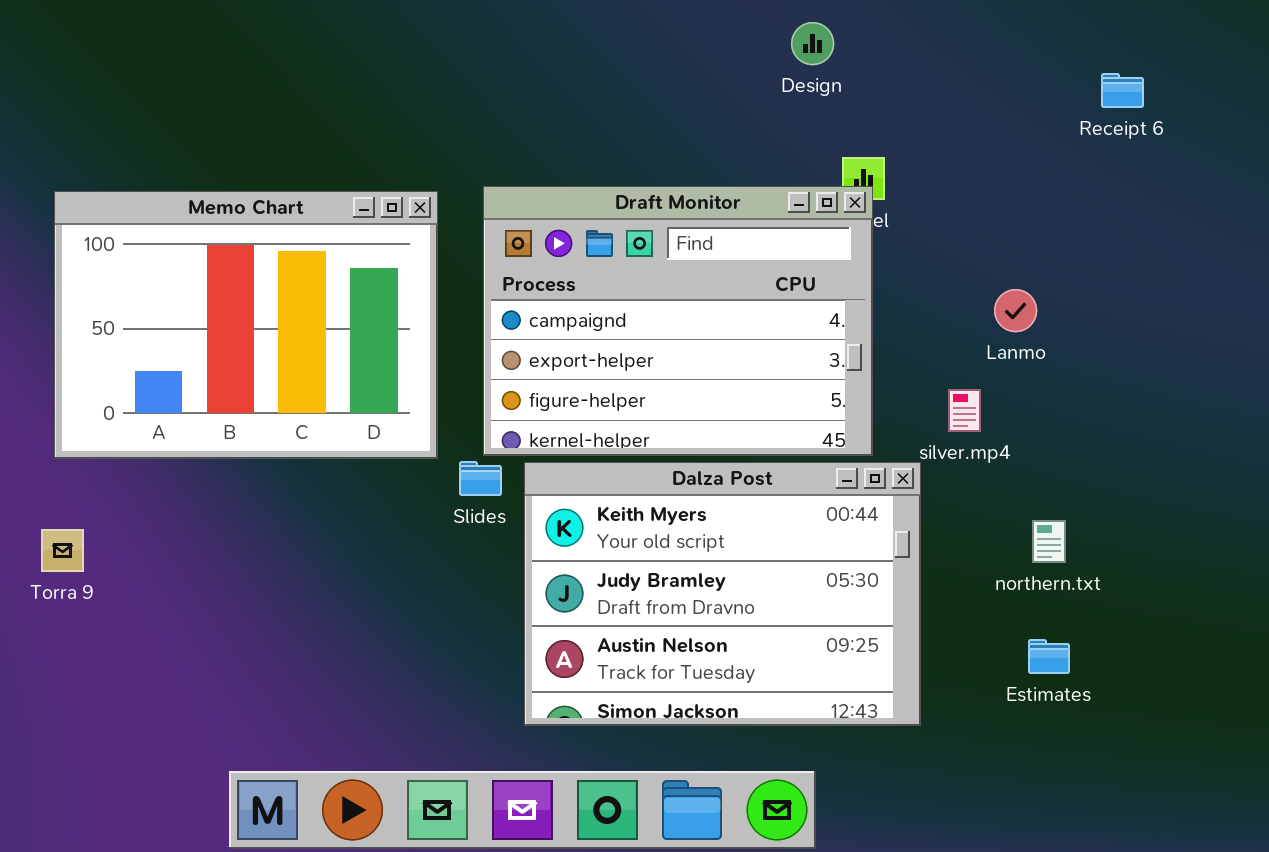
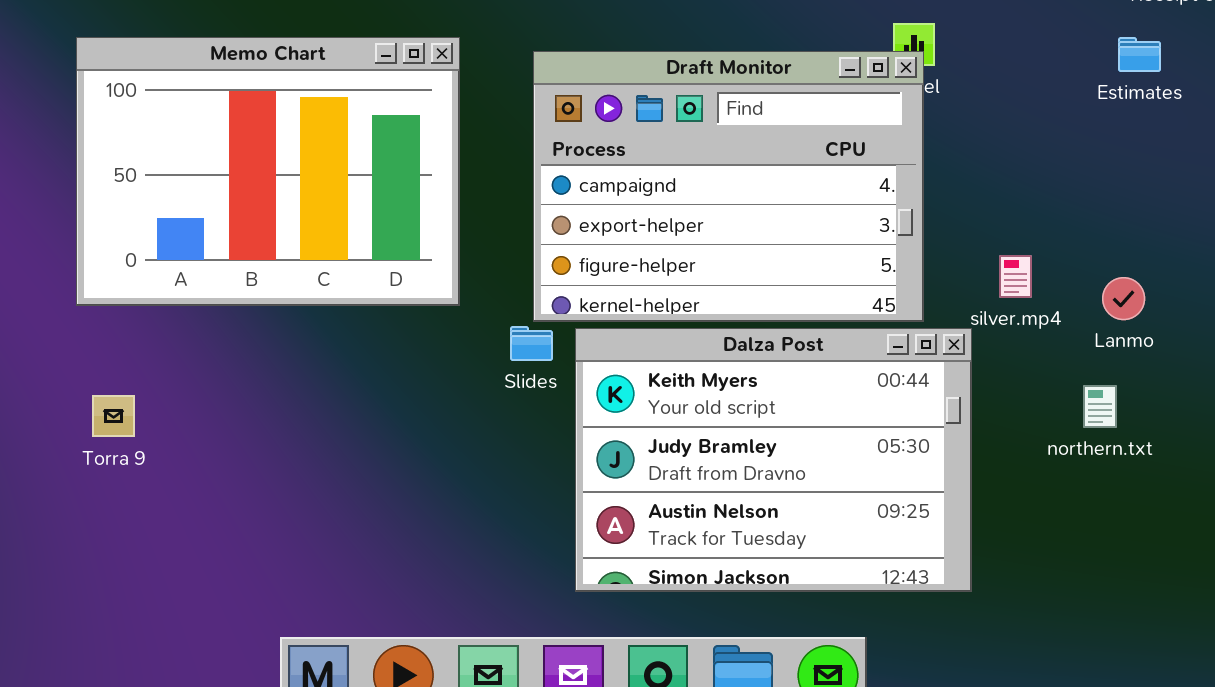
Memo Chart: [54,191,438,459] -> [76,37,460,306], moved
Lanmo: [994,289,1037,332] -> [1102,277,1145,320], moved
Estimates: [1028,639,1070,674] -> [1118,37,1161,72], moved

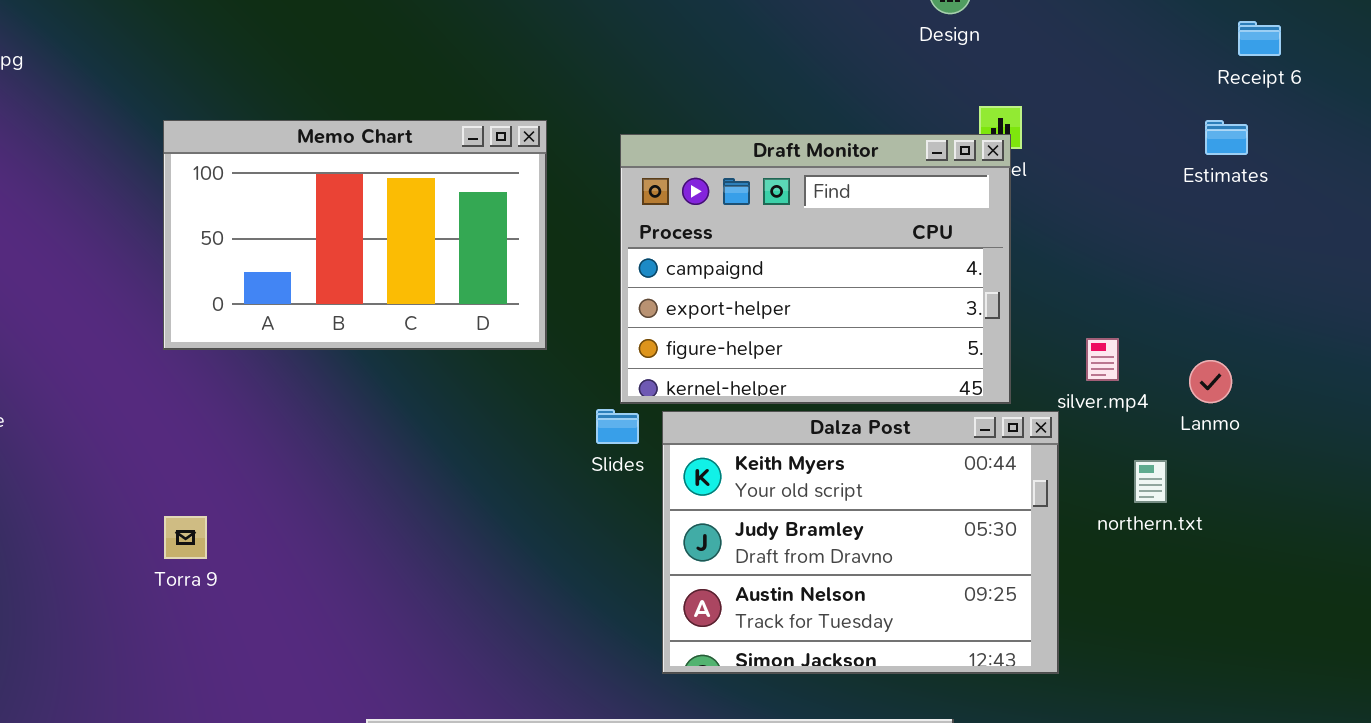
Memo Chart: [76,37,460,306] -> [163,120,547,350], resized
northern.txt: [1083,385,1117,428] -> [1134,460,1167,503], moved
Torra 9: [92,395,135,437] -> [164,516,207,559], moved

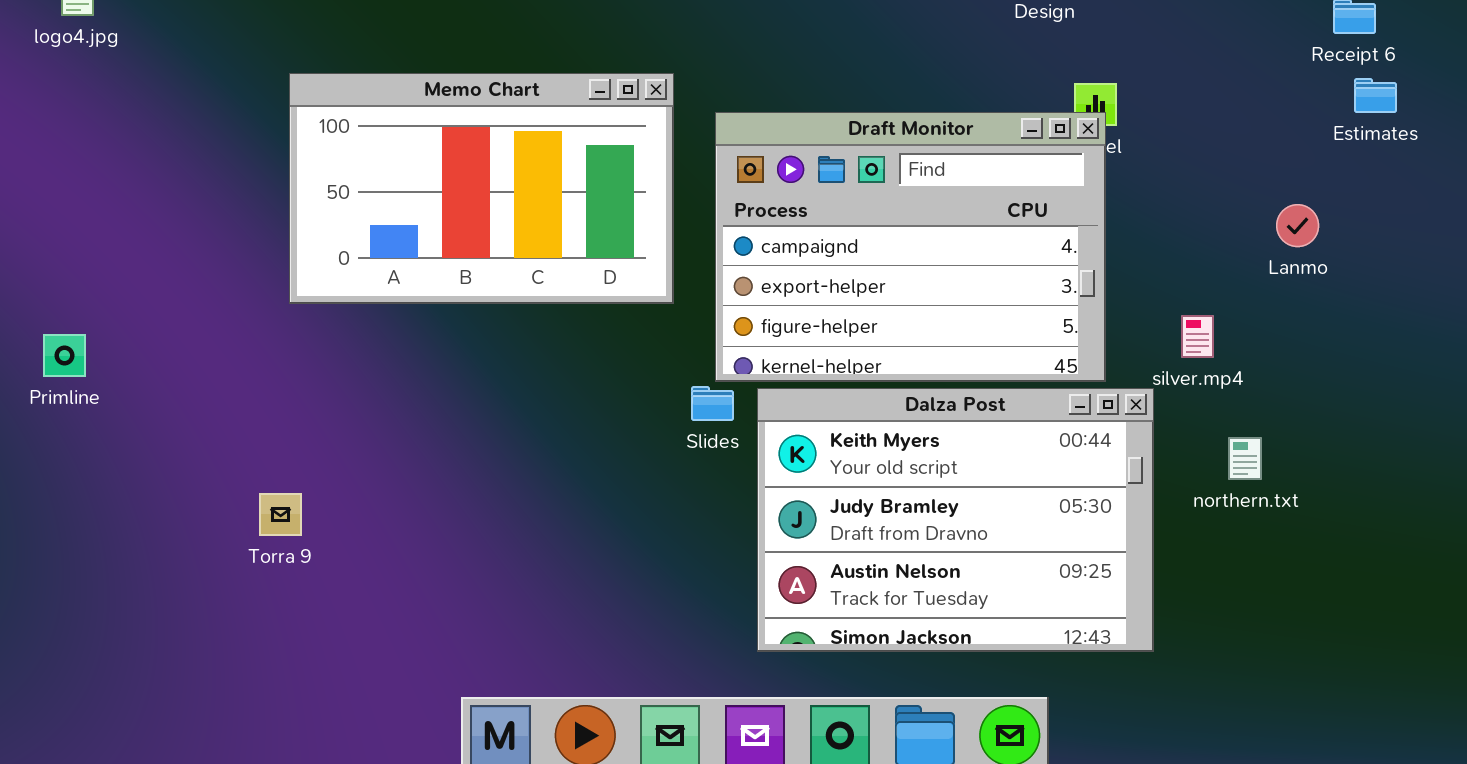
Memo Chart: [163,120,547,350] -> [289,73,674,304], moved
Estimates: [1205,120,1248,155] -> [1354,78,1397,113], moved
Lanmo: [1189,360,1232,403] -> [1276,204,1319,247], moved

